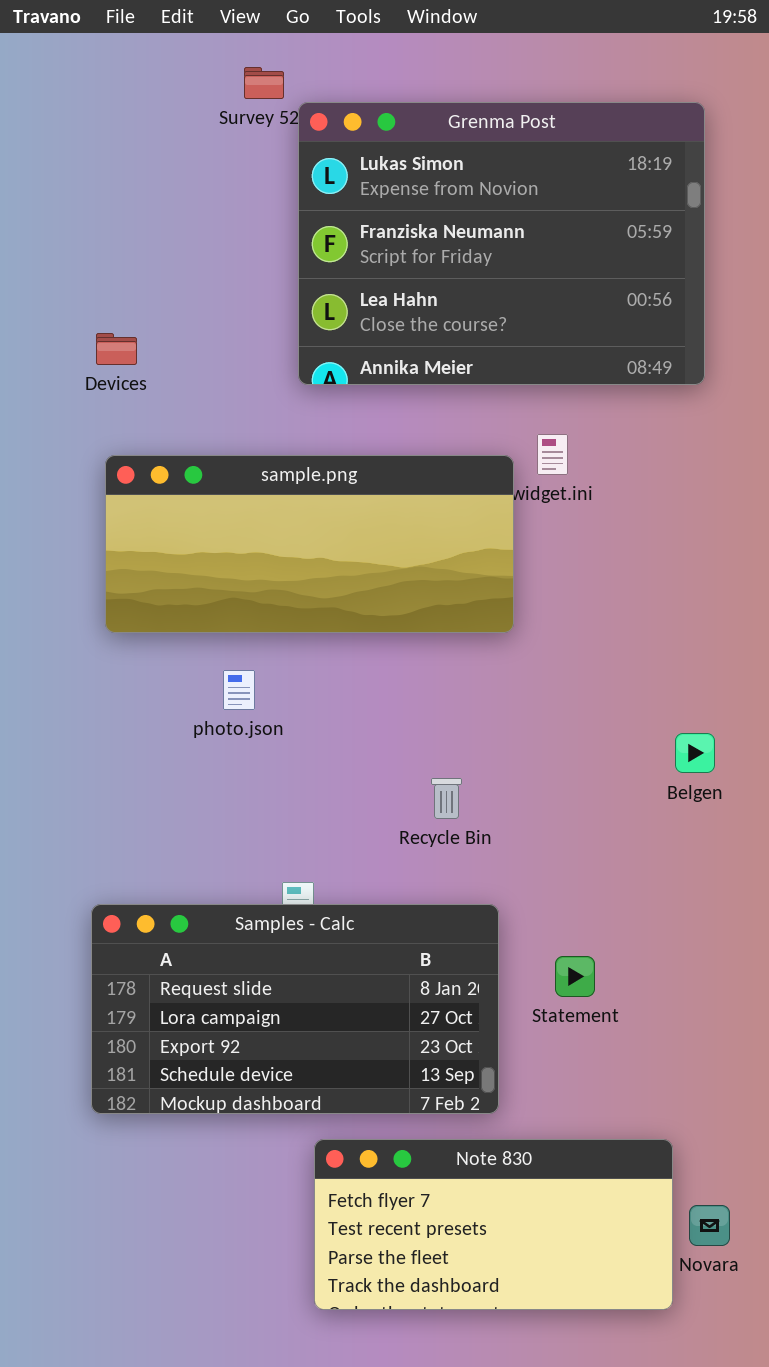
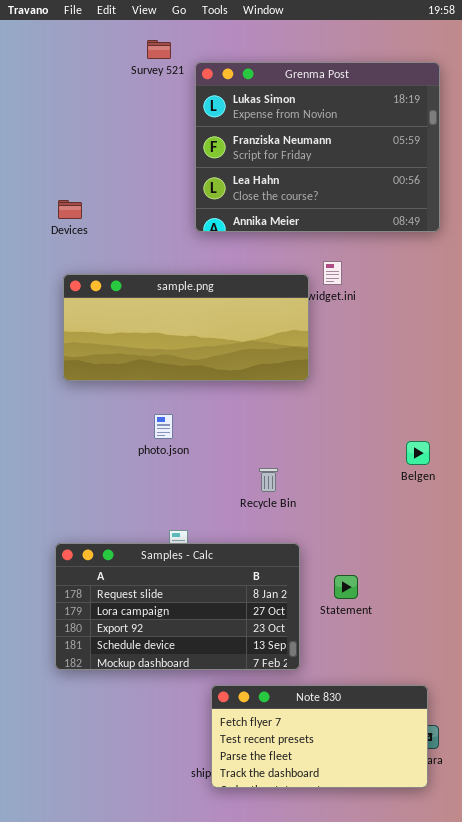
Grenma Post: [298,102,705,385] -> [195,62,440,232], moved
photo.json: [223,670,255,710] -> [154,414,173,439], moved
Note 830: [314,1139,673,1310] -> [211,685,428,788], moved

